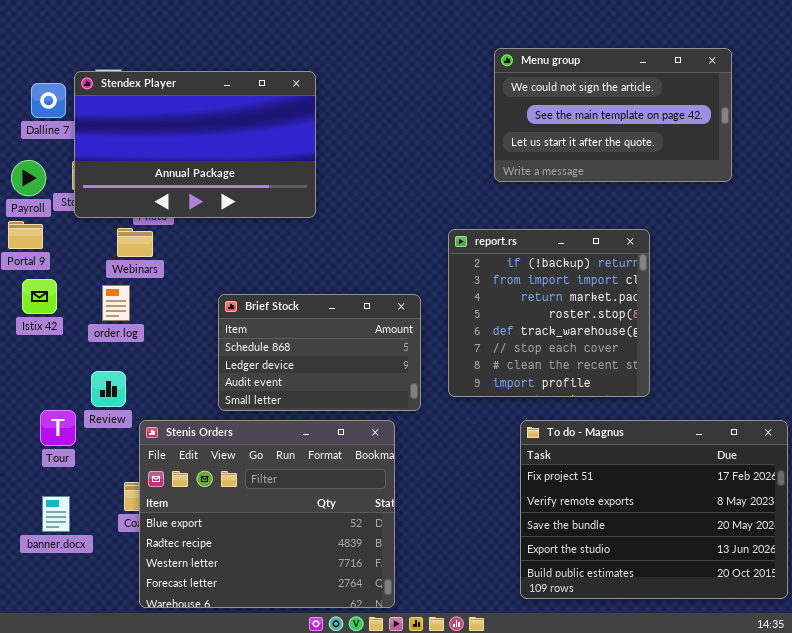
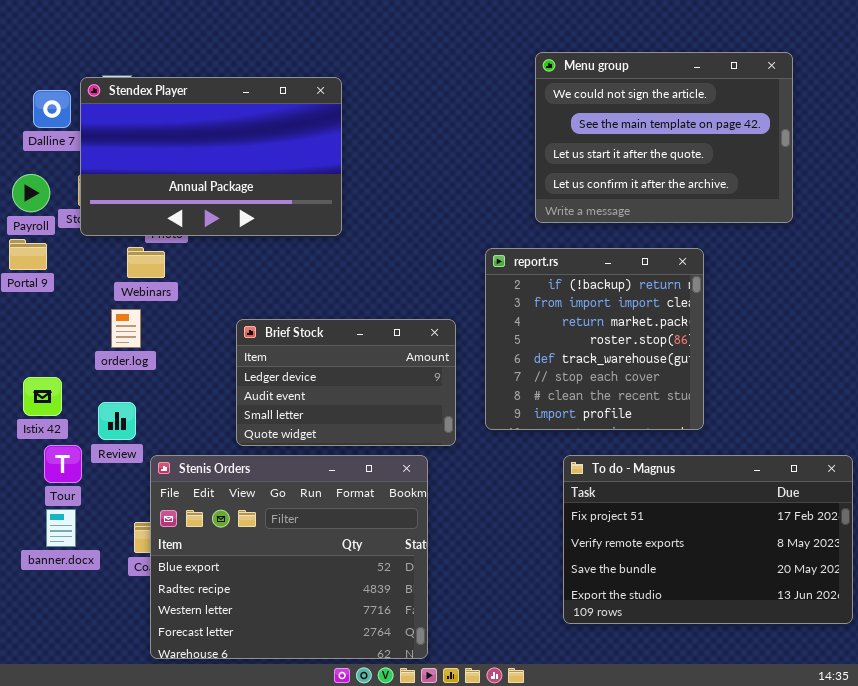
Menu group: [494,48,732,182] -> [535,52,793,223], resized
Istix 42: [22,279,57,314] -> [23,377,62,416], moved
Brief Stock: [218,294,421,411] -> [236,319,456,446], scrolled down 1 row
To do - Magnus: [520,420,788,599] -> [563,455,853,624], resized
banner.docx: [42,496,70,532] -> [46,509,76,547], moved

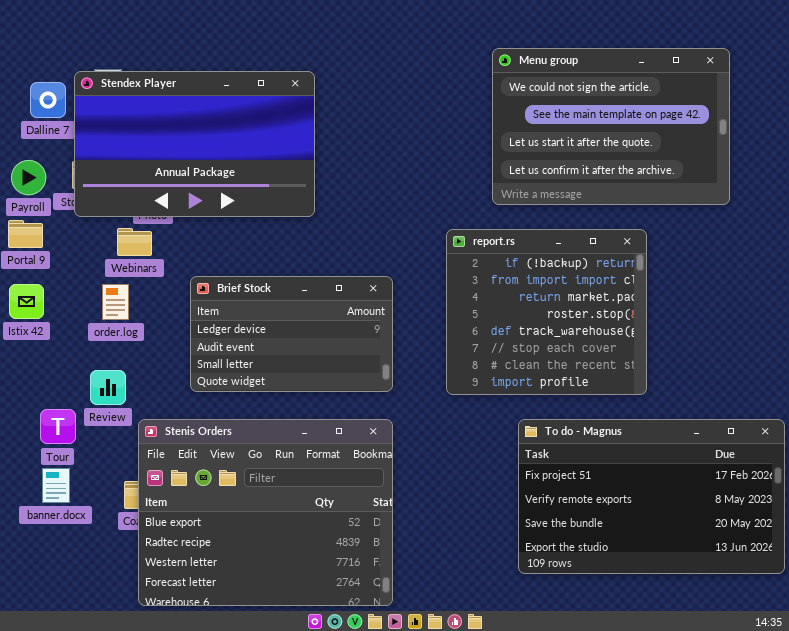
Brief Stock: [236,319,456,446] -> [190,276,393,392], moved
Istix 42: [23,377,62,416] -> [9,284,44,319], moved

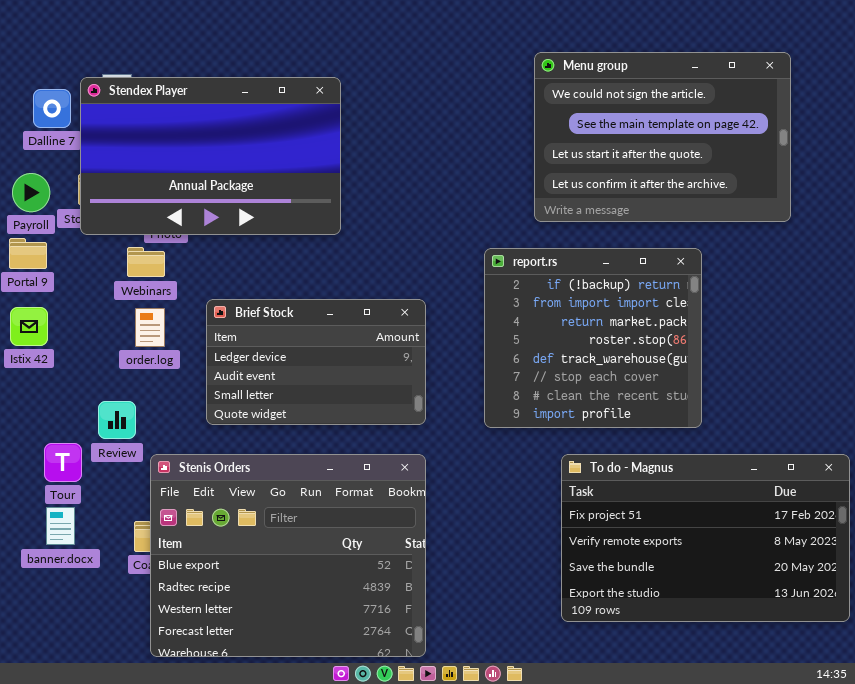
order.log: [102,284,129,320] -> [135,308,165,347], moved

